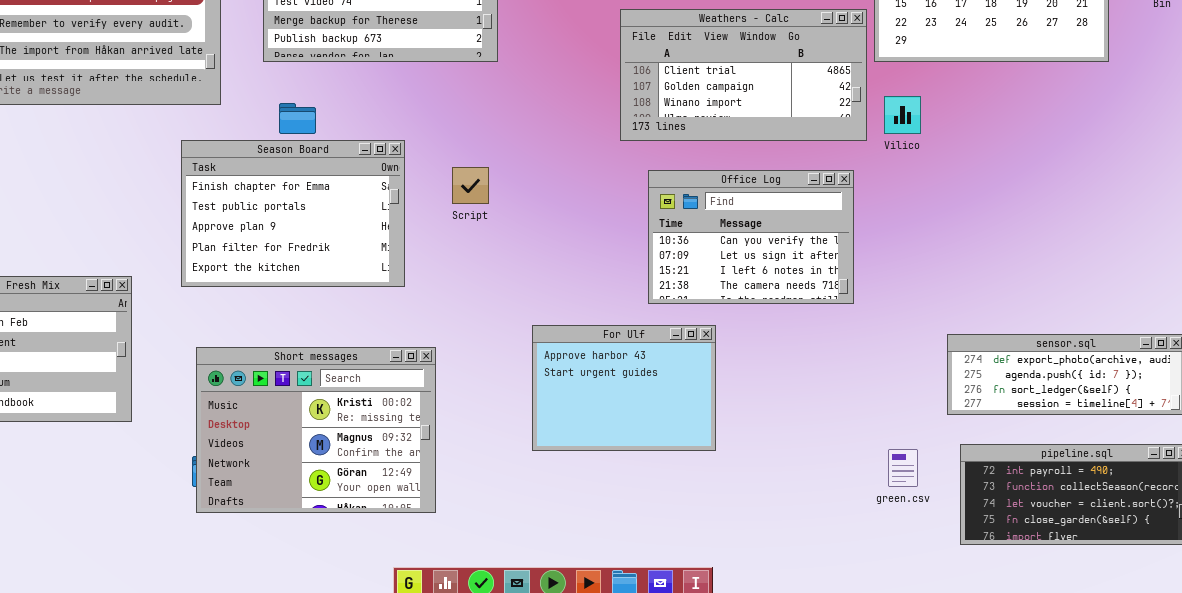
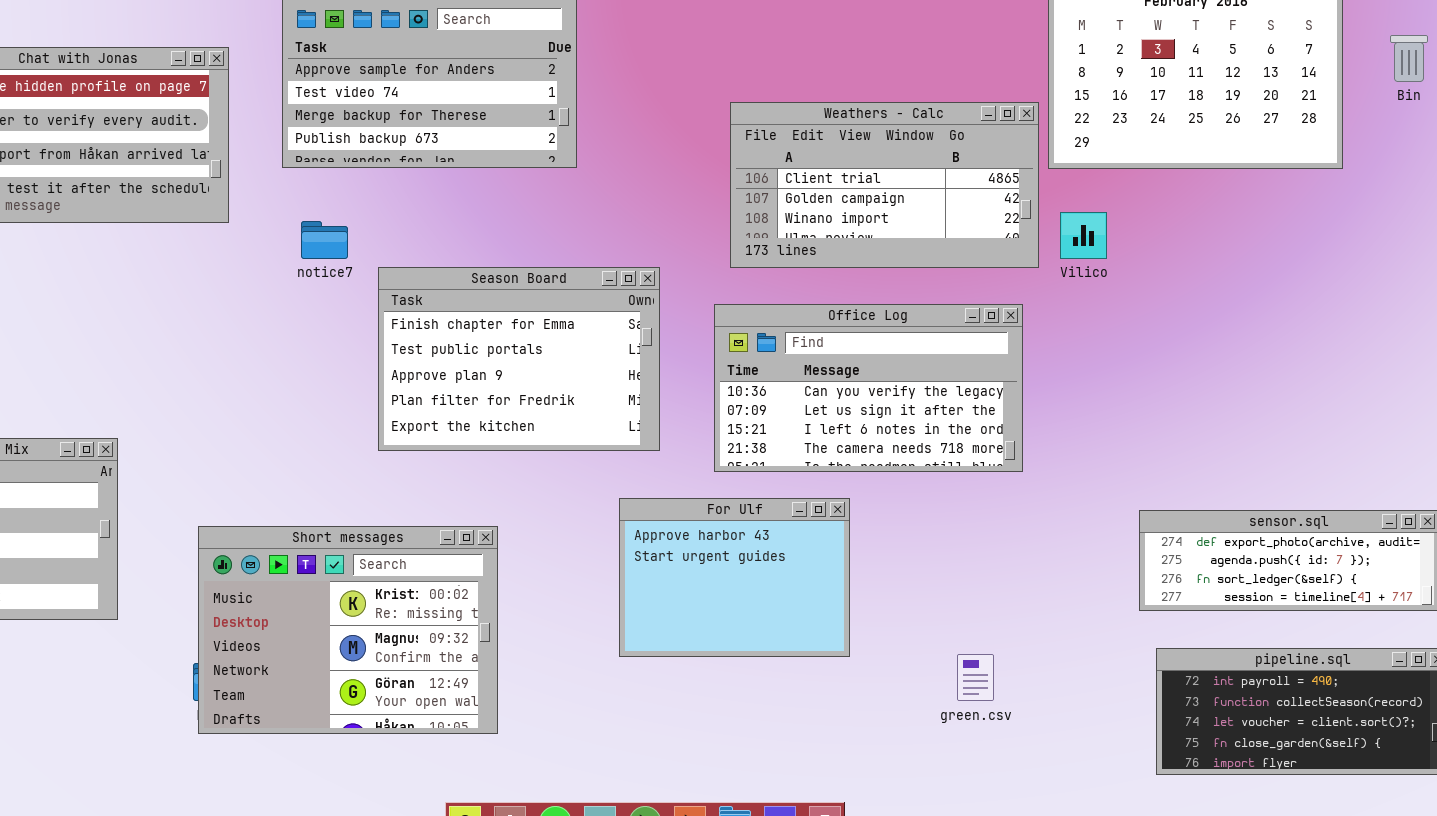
Season Board: [181,140,405,287] -> [378,267,660,451], moved
Office Log: [648,170,854,304] -> [714,304,1023,472], resized
green.csv: [888,449,918,487] -> [957,654,994,701], moved

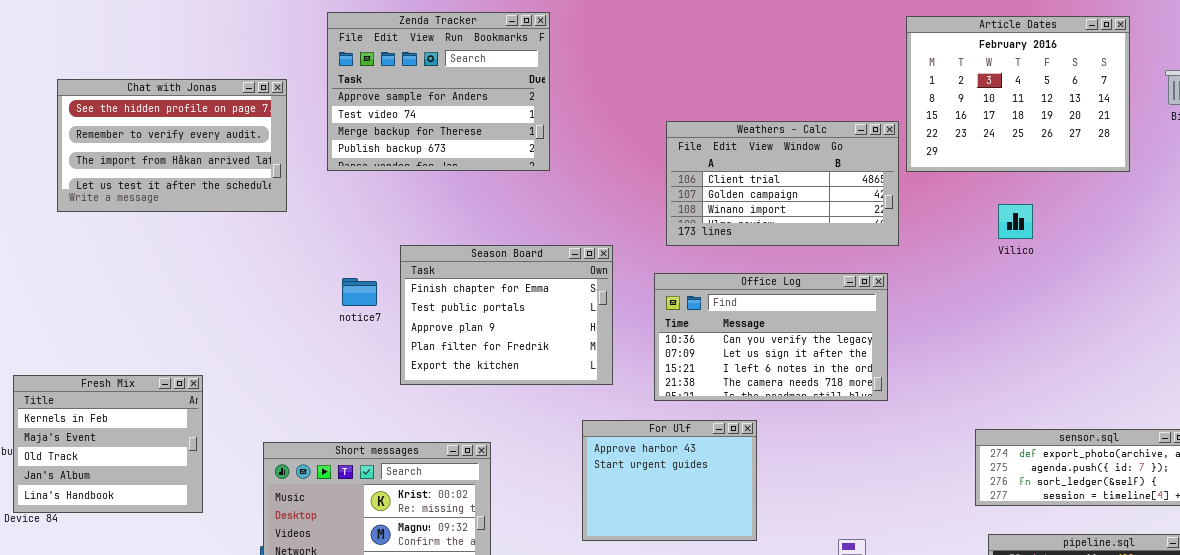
Vilico: [1060,212,1107,259] -> [998,204,1033,239], moved
notice7: [301,221,348,259] -> [342,278,377,306], moved

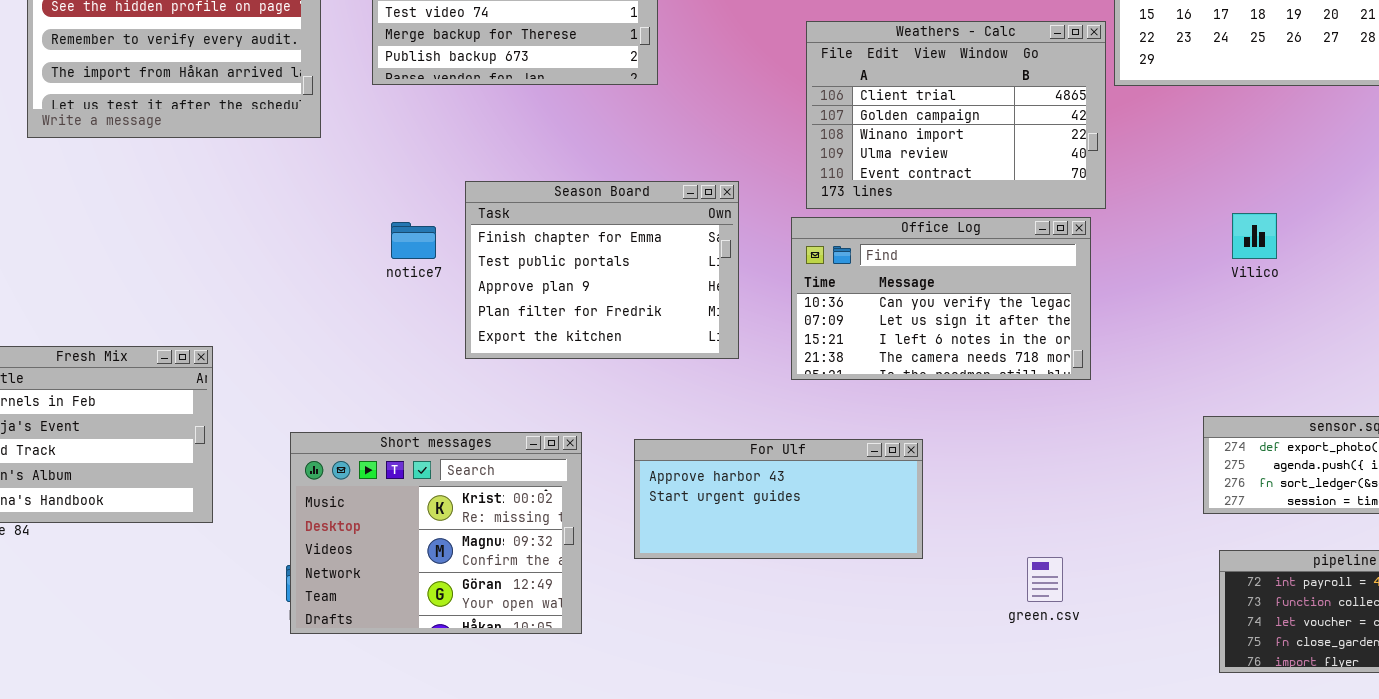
Weathers - Calc: [666,121,899,246] -> [806,21,1106,209], resized
Vilico: [998,204,1033,239] -> [1232,213,1277,259], moved
For Ulf: [582,420,757,541] -> [634,439,923,559], resized

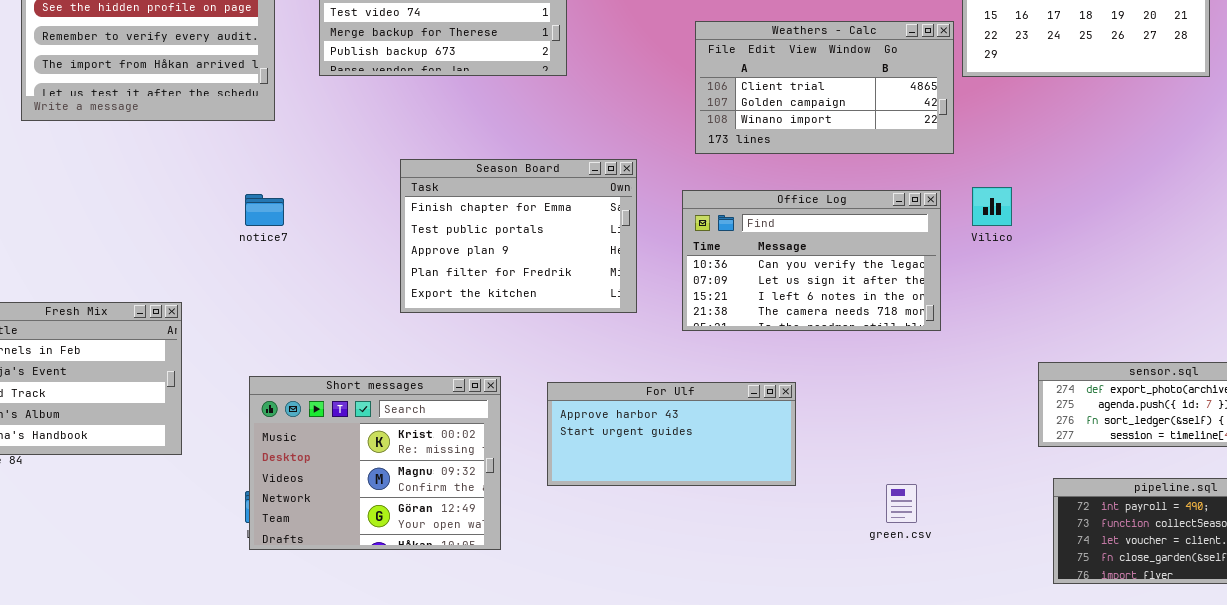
Weathers - Calc: [806,21,1106,209] -> [695,21,954,154], resized
Vilico: [1232,213,1277,259] -> [972,187,1012,226], moved
notice7: [391,222,436,259] -> [245,194,284,226], moved

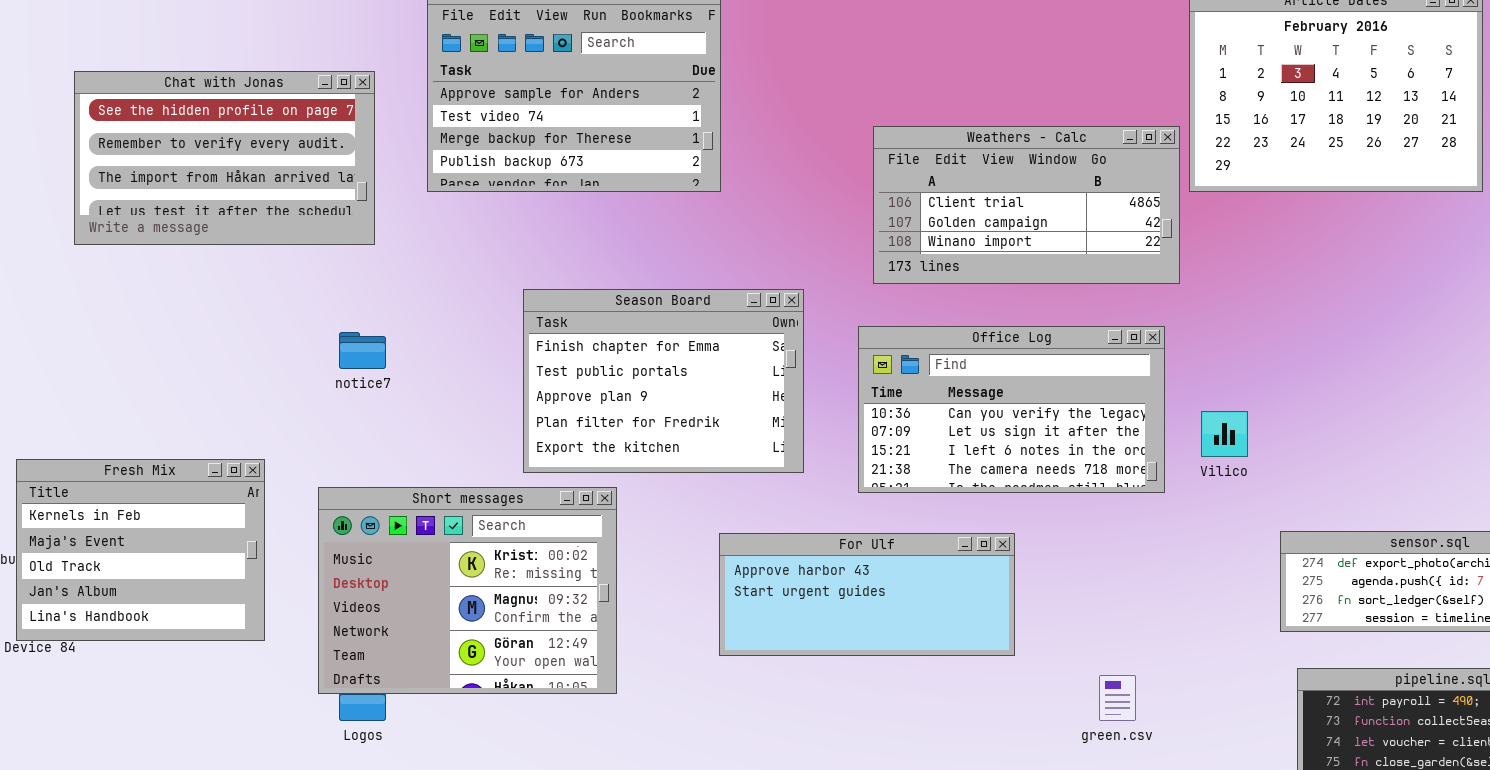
Vilico: [972,187,1012,226] -> [1201,411,1248,457], moved
Short messages: [249,376,501,550] -> [318,487,617,694], moved
For Ulf: [547,382,796,486] -> [719,533,1015,656], moved

